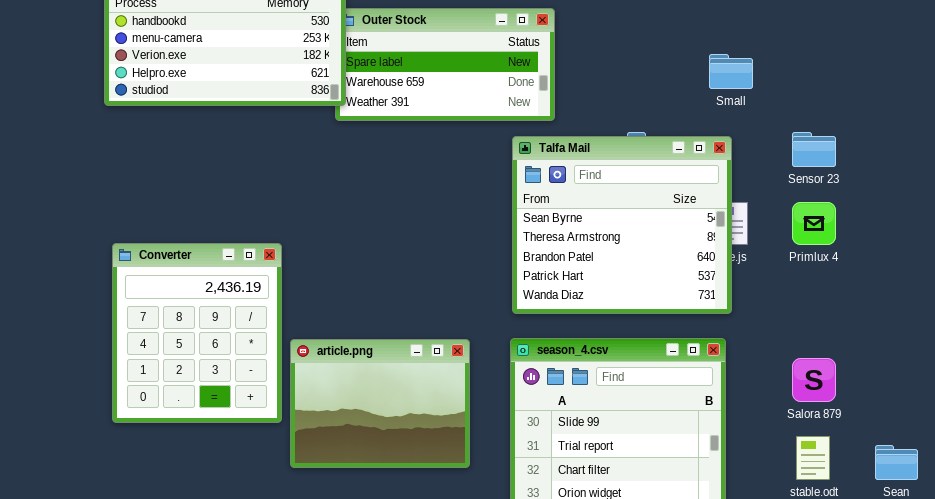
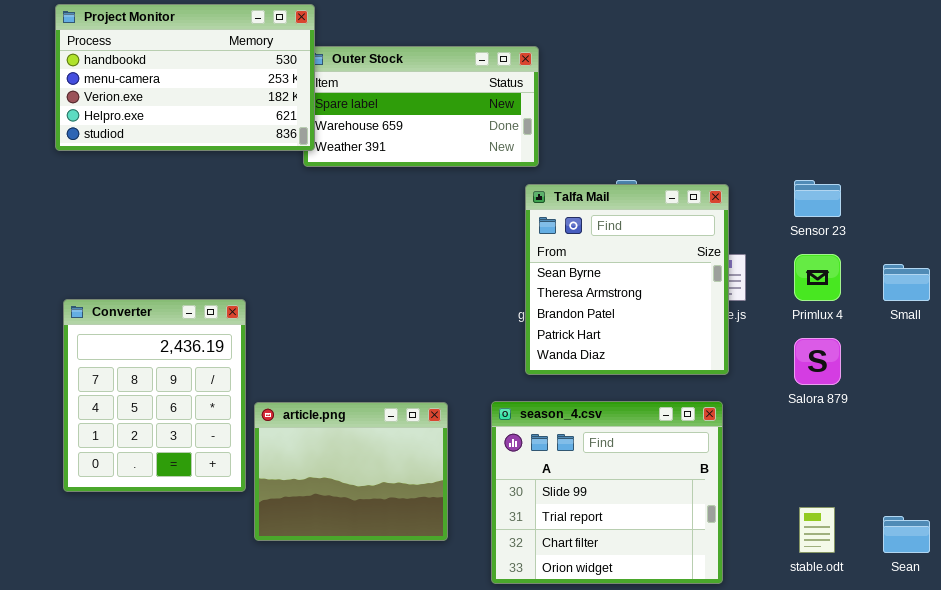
Small: [709,54,753,89] -> [883,264,930,301], moved
Talfa Mail: [512,136,732,314] -> [525,184,729,375], resized
Salora 879: [792,358,836,402] -> [794,338,841,385], moved

